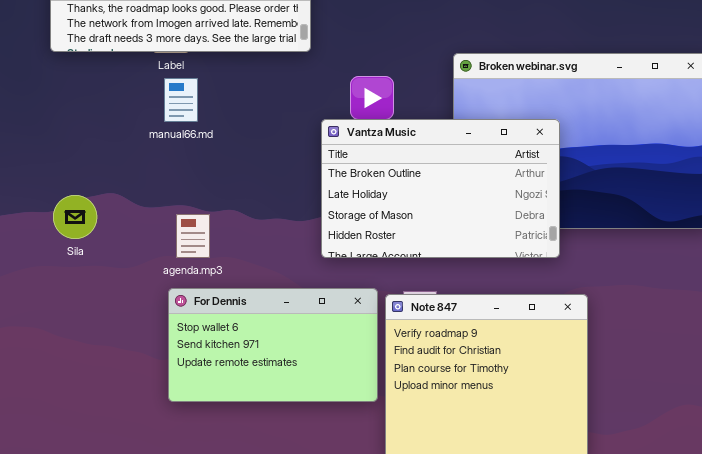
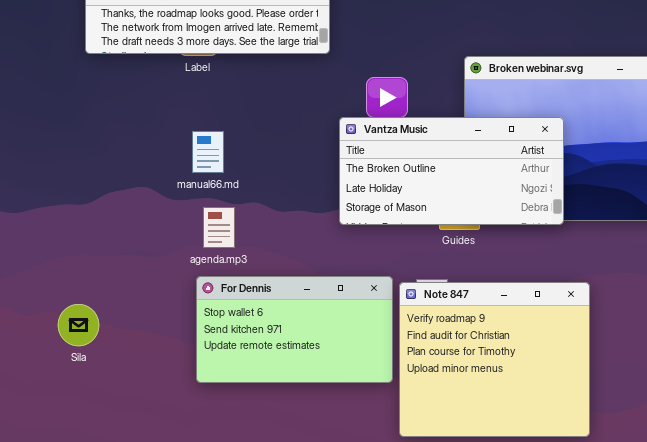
manual66.md: [164,78,198,122] -> [192,131,224,173], moved
Vantza Music: [321,119,560,258] -> [339,117,564,225], resized
Sila: [53,195,97,239] -> [58,304,99,346], moved

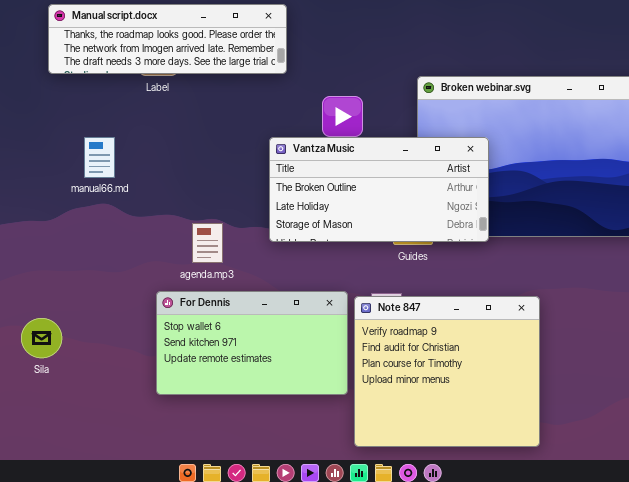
Vantza Music: [339,117,564,225] -> [269,137,489,242], moved
manual66.md: [192,131,224,173] -> [84,137,115,178], moved
agenda.mp3: [203,207,235,248] -> [192,223,223,263], moved

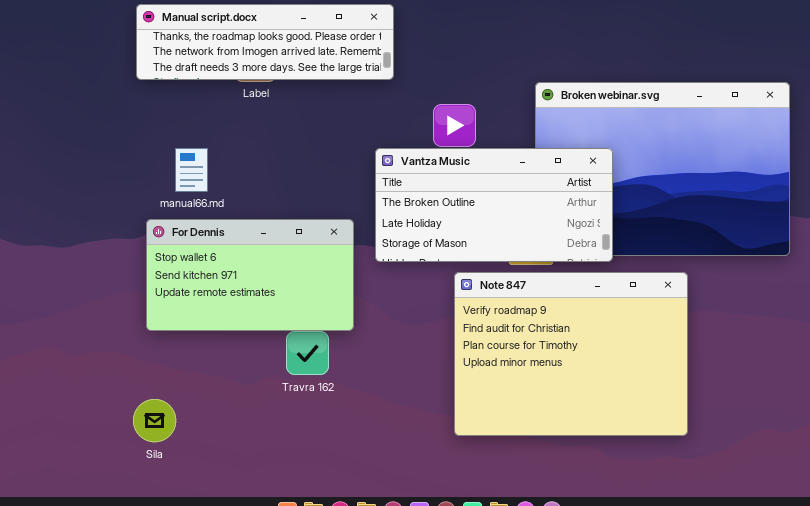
For Dennis: [156,291,348,395] -> [146,219,354,331], moved
Note 847: [354,296,540,447] -> [454,272,688,436], moved, resized
Sila: [21,318,62,358] -> [133,399,176,442], moved

